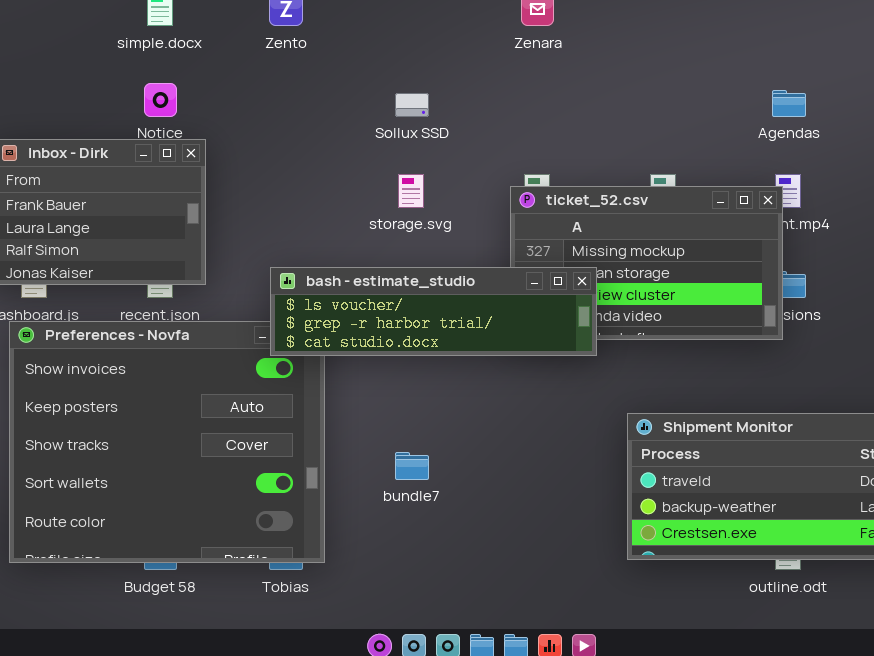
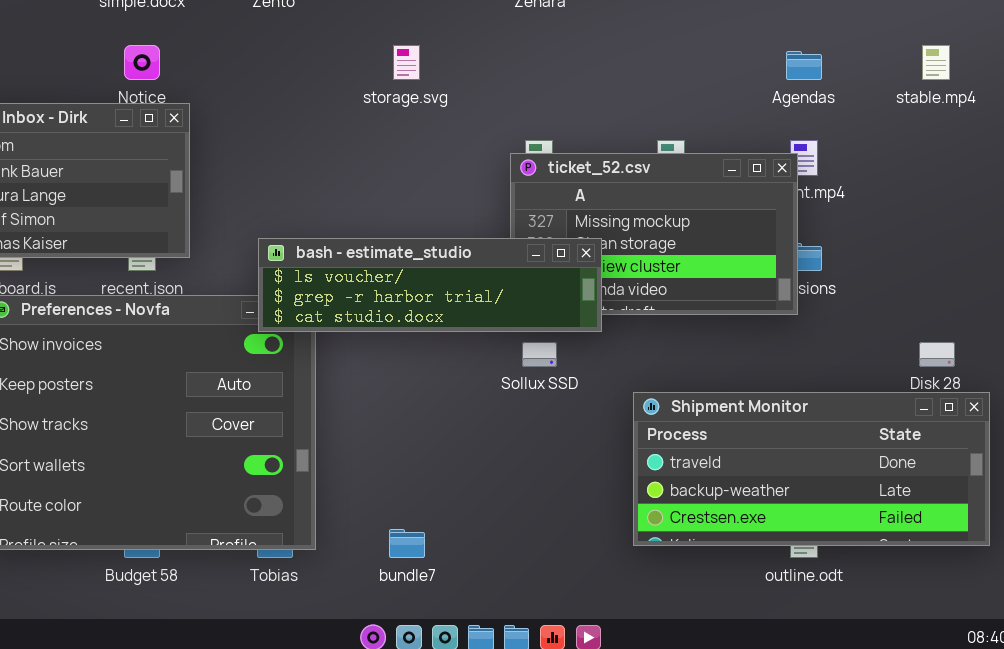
Sollux SSD: [395,93,429,117] -> [522,342,557,367], moved
storage.svg: [398,174,424,208] -> [393,45,420,80], moved
bundle7: [395,452,429,480] -> [389,529,425,558], moved

